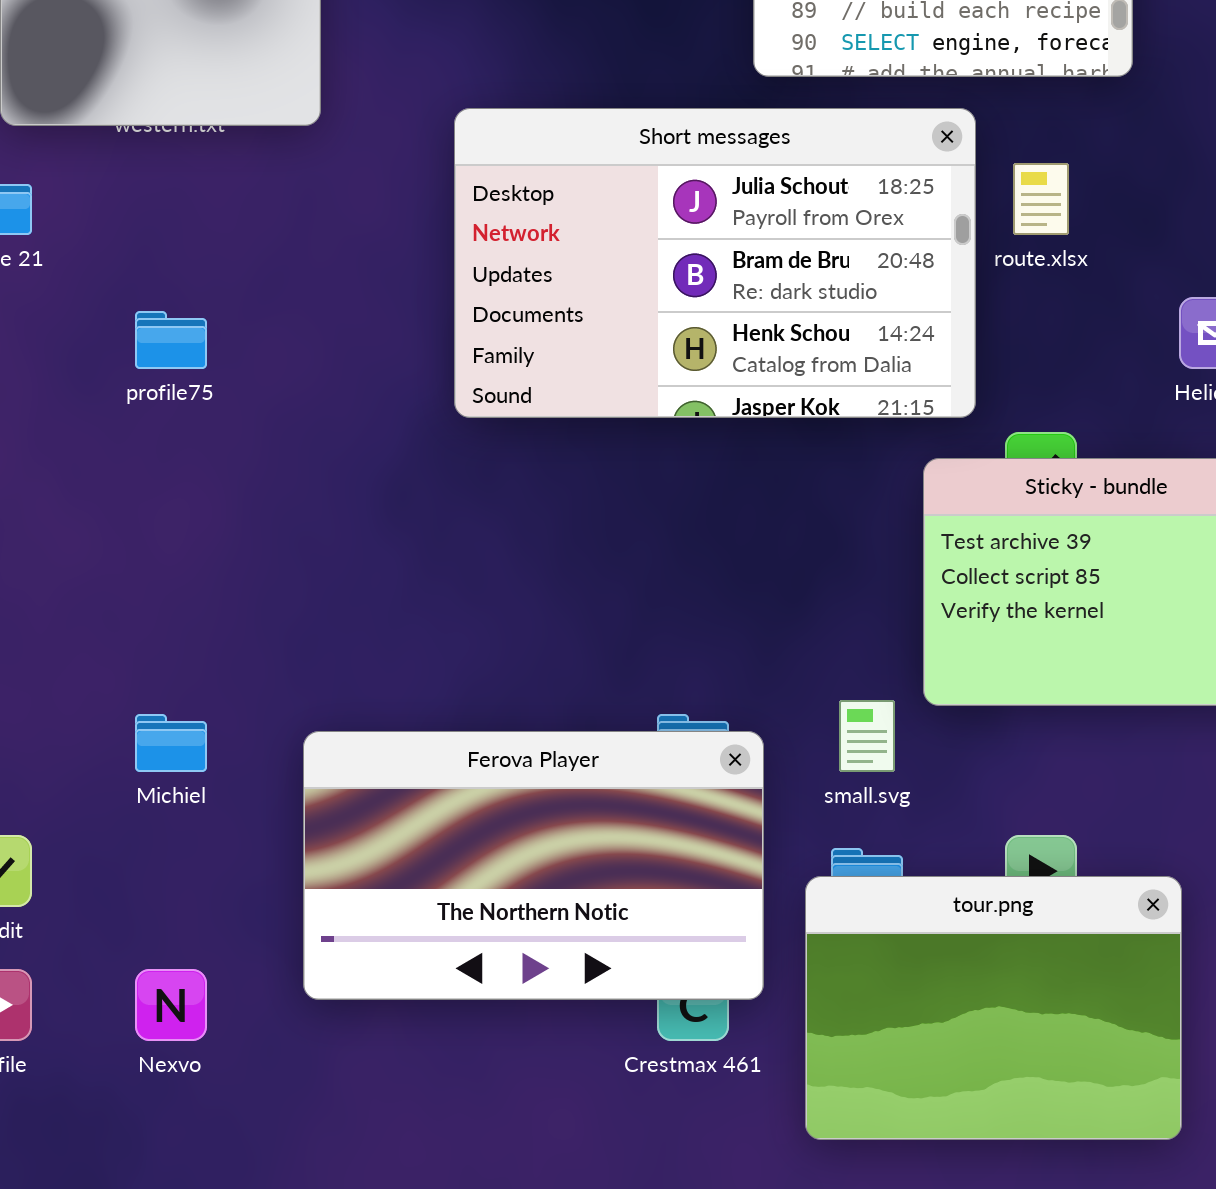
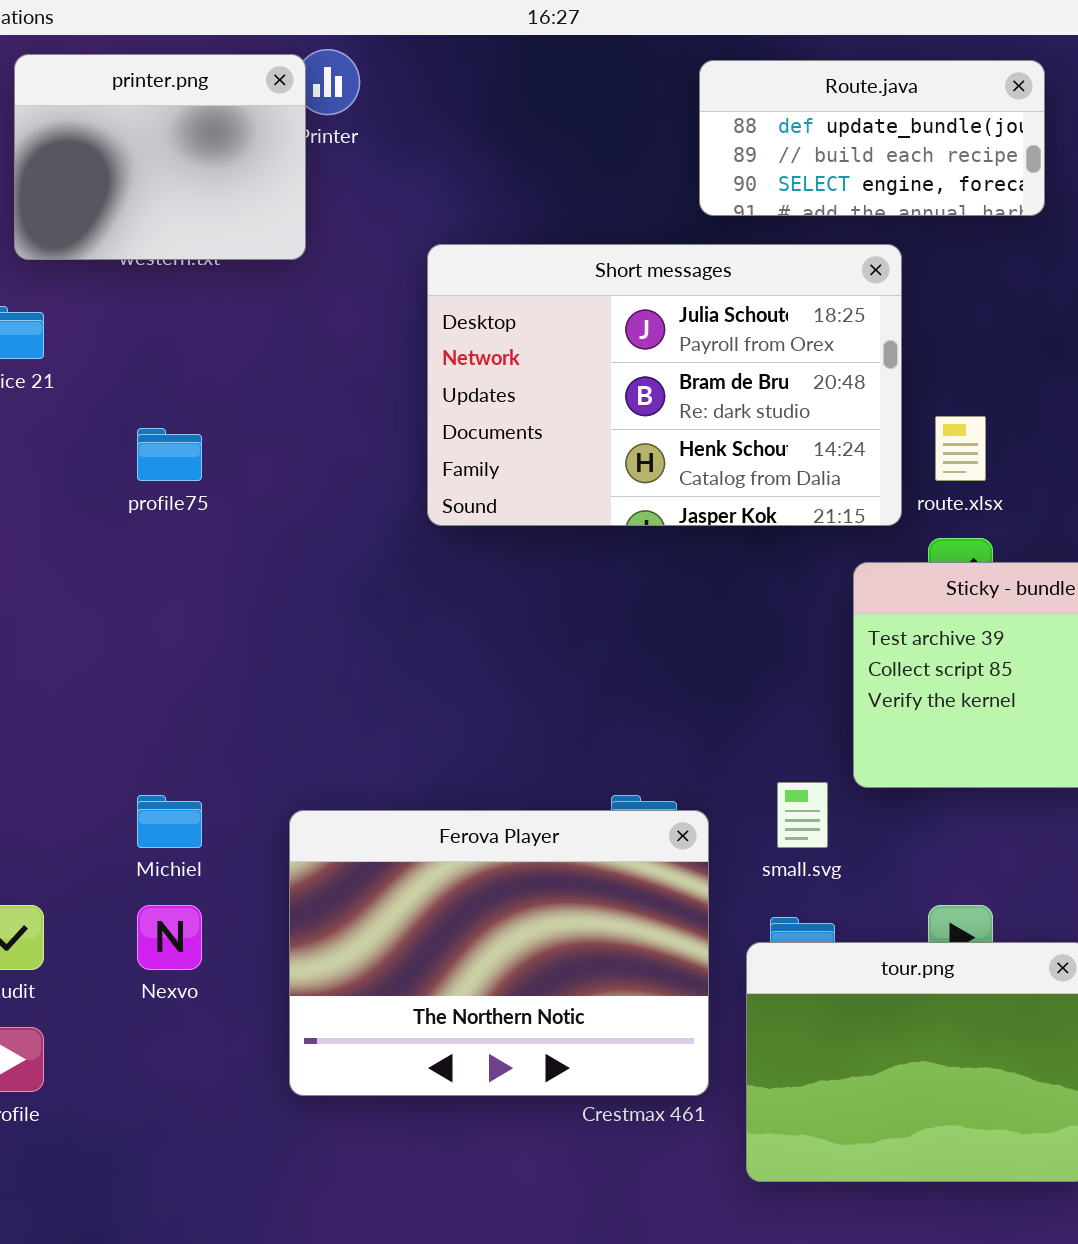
route.xlsx: [1013,163,1069,235] -> [935,416,986,481], moved
Ferova Player: [303,731,764,1000] -> [289,810,709,1096], resized
Nexvo: [135,969,207,1041] -> [137,905,202,970], moved

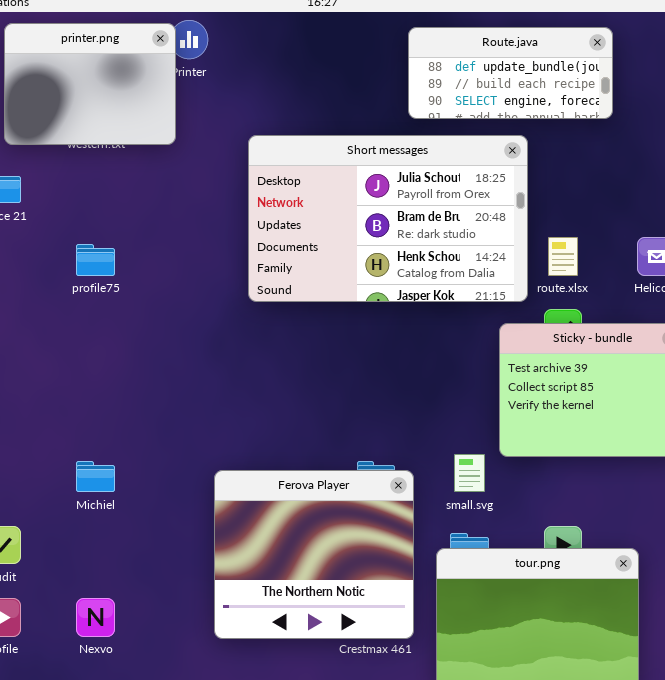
Ferova Player: [289,810,709,1096] -> [214,470,414,639], resized
Nexvo: [137,905,202,970] -> [76,598,115,637], moved

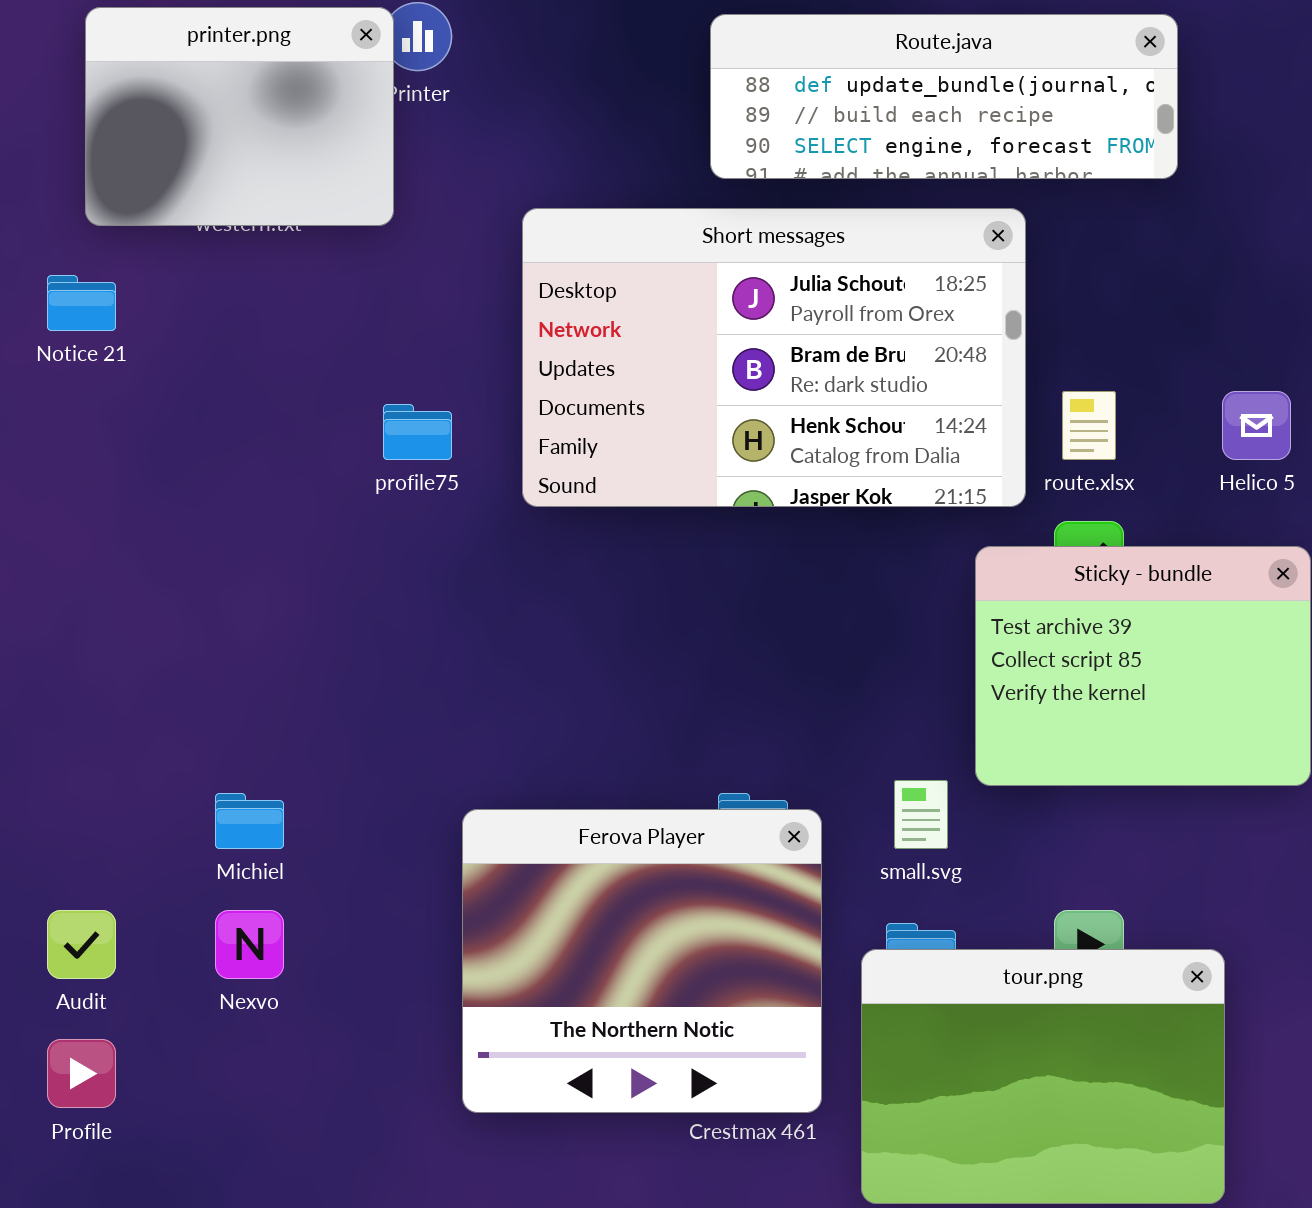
Route.java: [408,27,613,119] -> [710,14,1178,179], resized
profile75: [76,244,115,276] -> [383,404,452,460], moved
Nexvo: [76,598,115,637] -> [215,910,284,979], moved

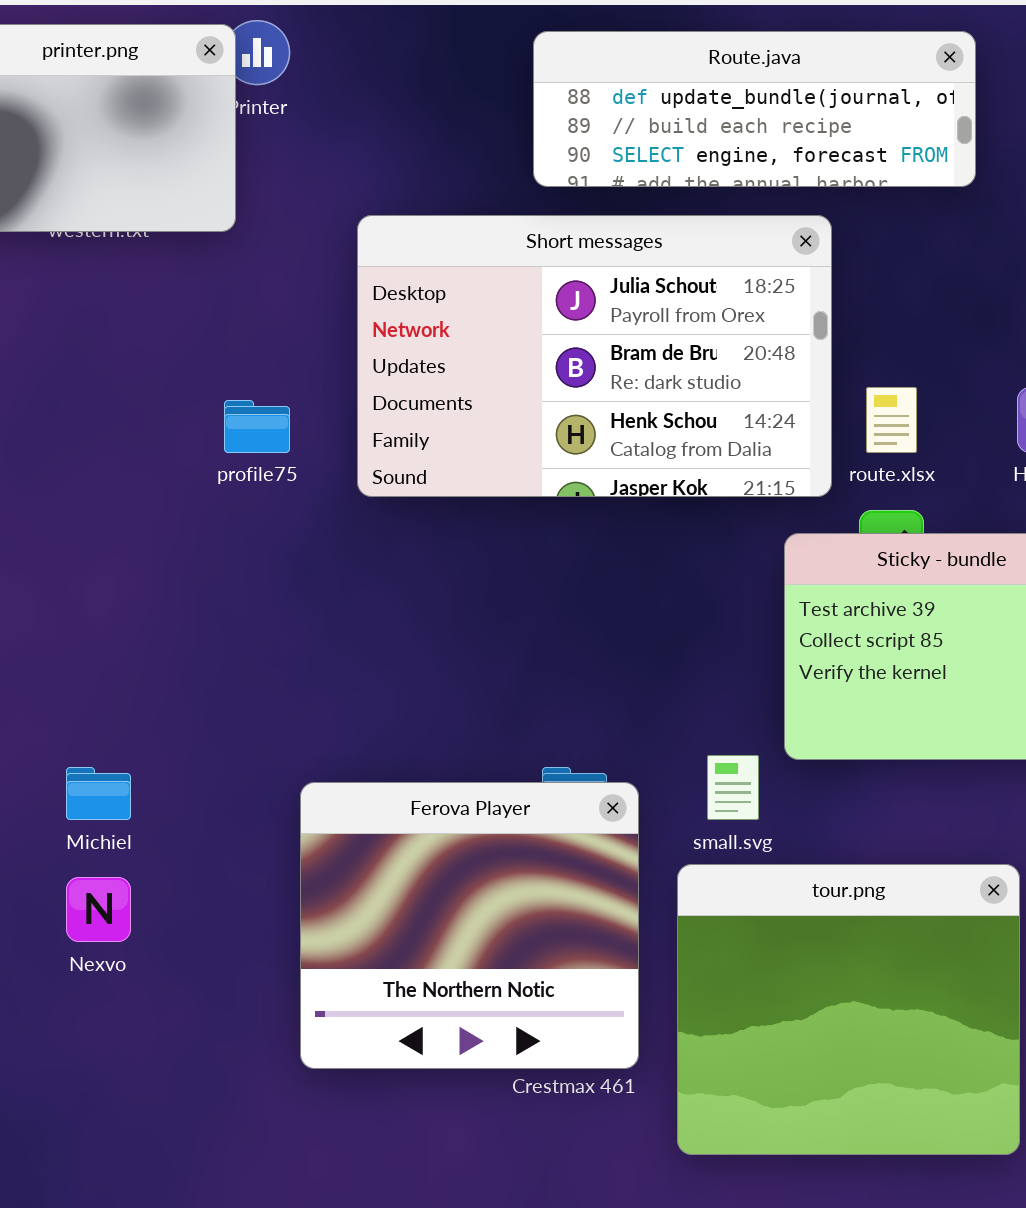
tour.png: [861,949,1225,1204] -> [677,864,1020,1155], resized

